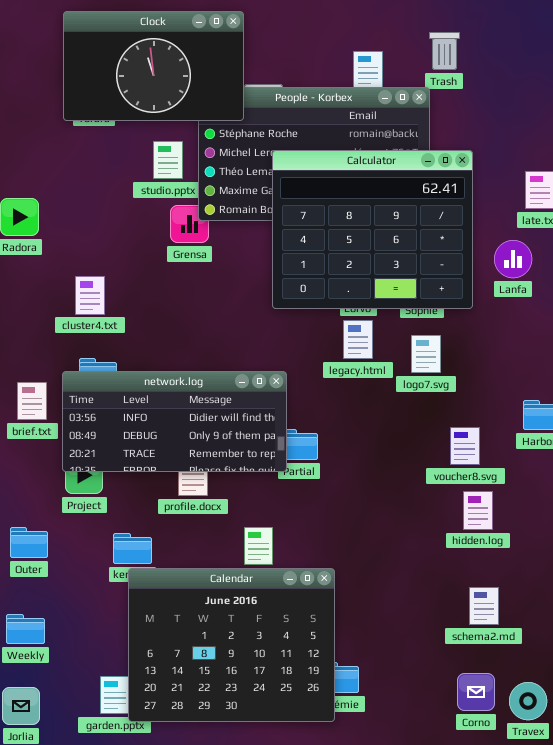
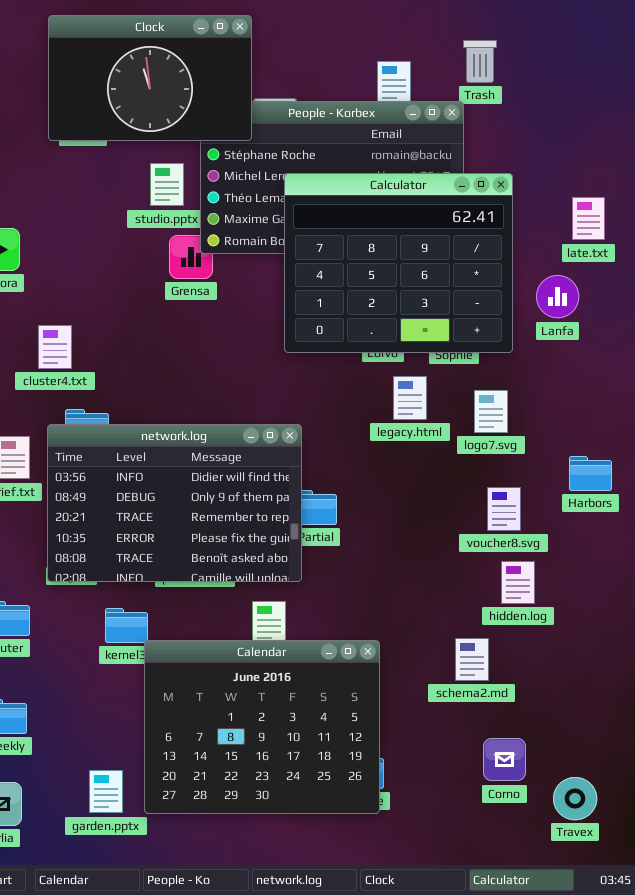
cluster4.txt: [75,276,105,315] -> [38,325,72,369], moved
legacy.html: [343,320,373,359] -> [393,376,427,420], moved
logo7.svg: [411,335,441,373] -> [474,390,508,433], moved
network.log: [62,371,287,472] -> [47,424,302,582], resized
Calendar: [128,568,335,722] -> [144,640,380,814], moved
schema2.md: [469,587,499,625] -> [455,638,489,681], moved
Corno: [457,673,495,711] -> [483,738,526,781], moved

